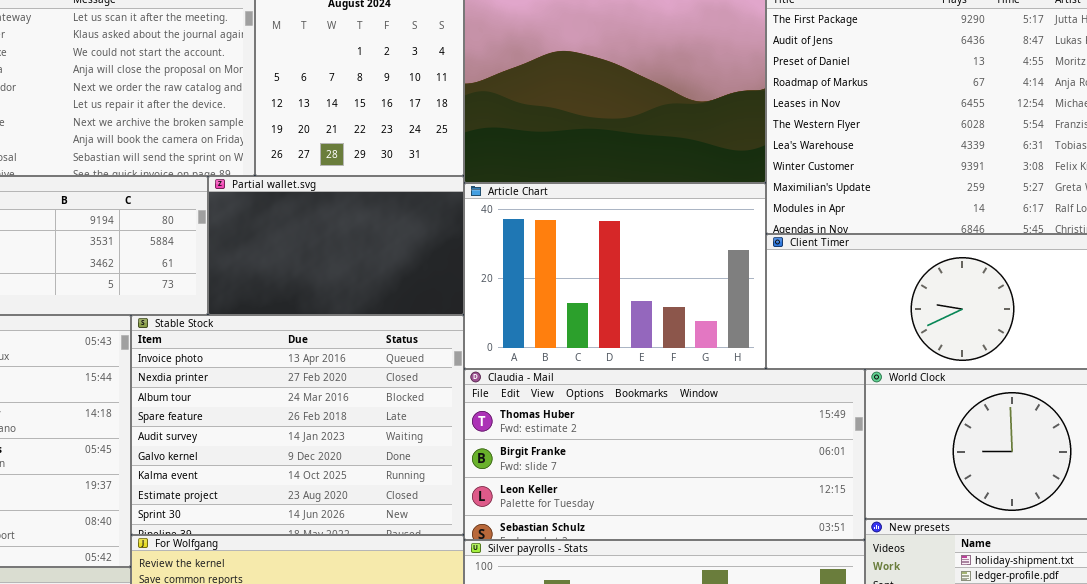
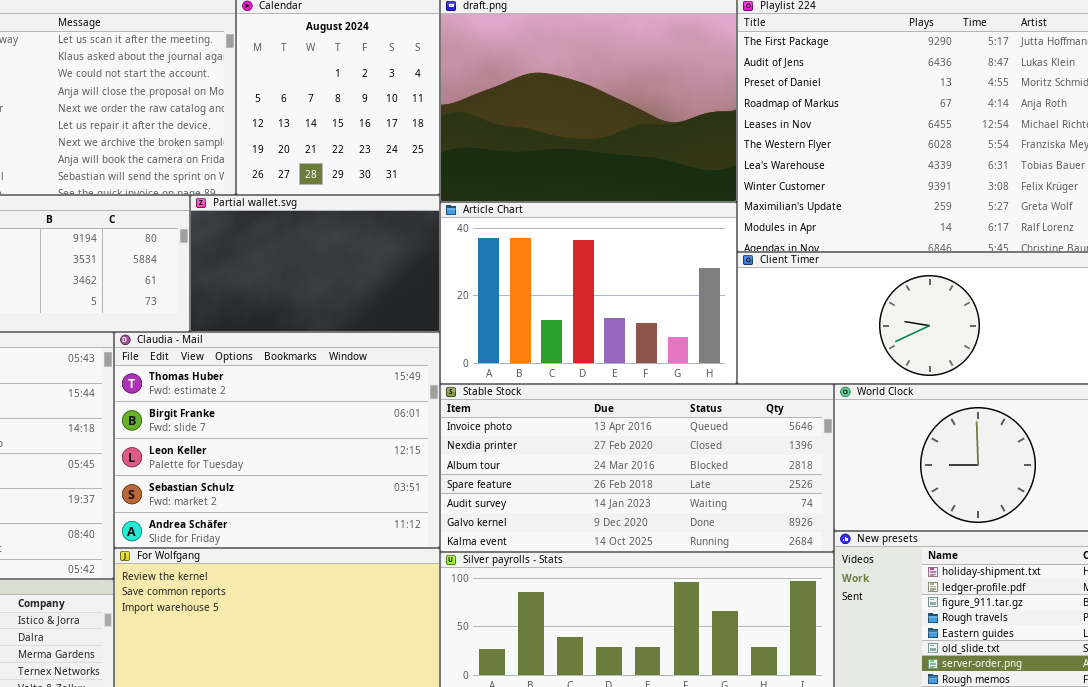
Stable Stock: [131,315,464,535] -> [440,384,834,552], moved, resized
Claudia - Mail: [464,369,865,540] -> [114,332,440,548], moved, resized

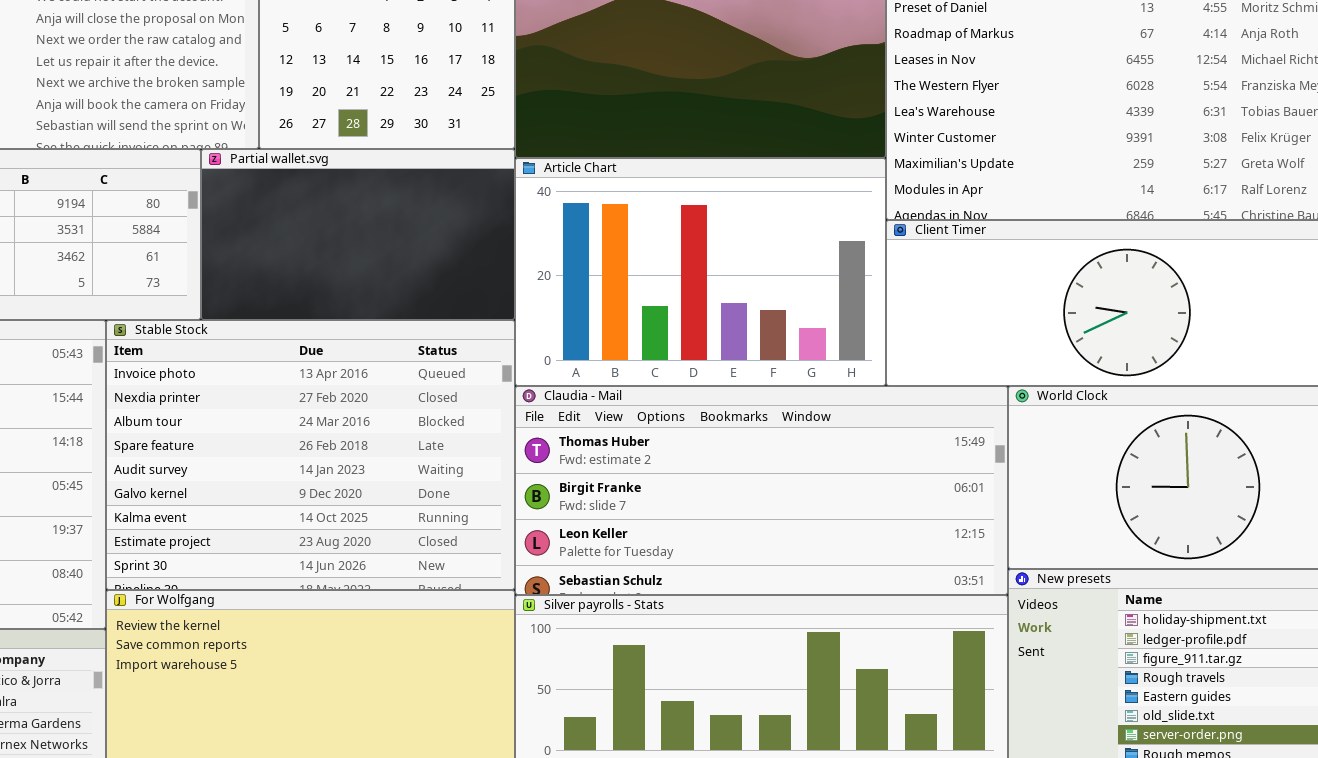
Claudia - Mail: [114,332,440,548] -> [515,386,1008,595], moved, resized
Stable Stock: [440,384,834,552] -> [106,320,515,590], moved, resized

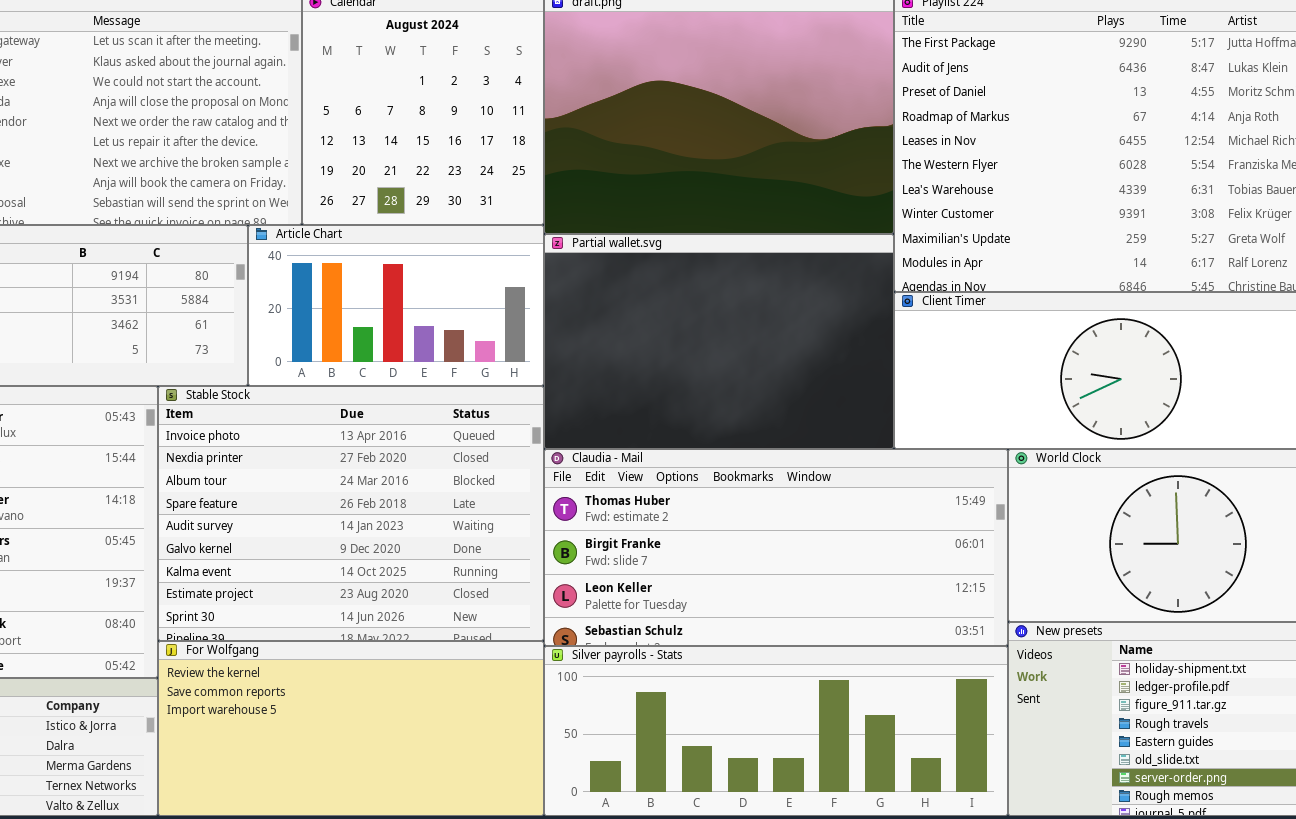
Partial wallet.svg: [201,149,515,320] -> [544,234,894,449], moved, resized
Article Chart: [515,158,886,386] -> [248,225,544,386], moved, resized

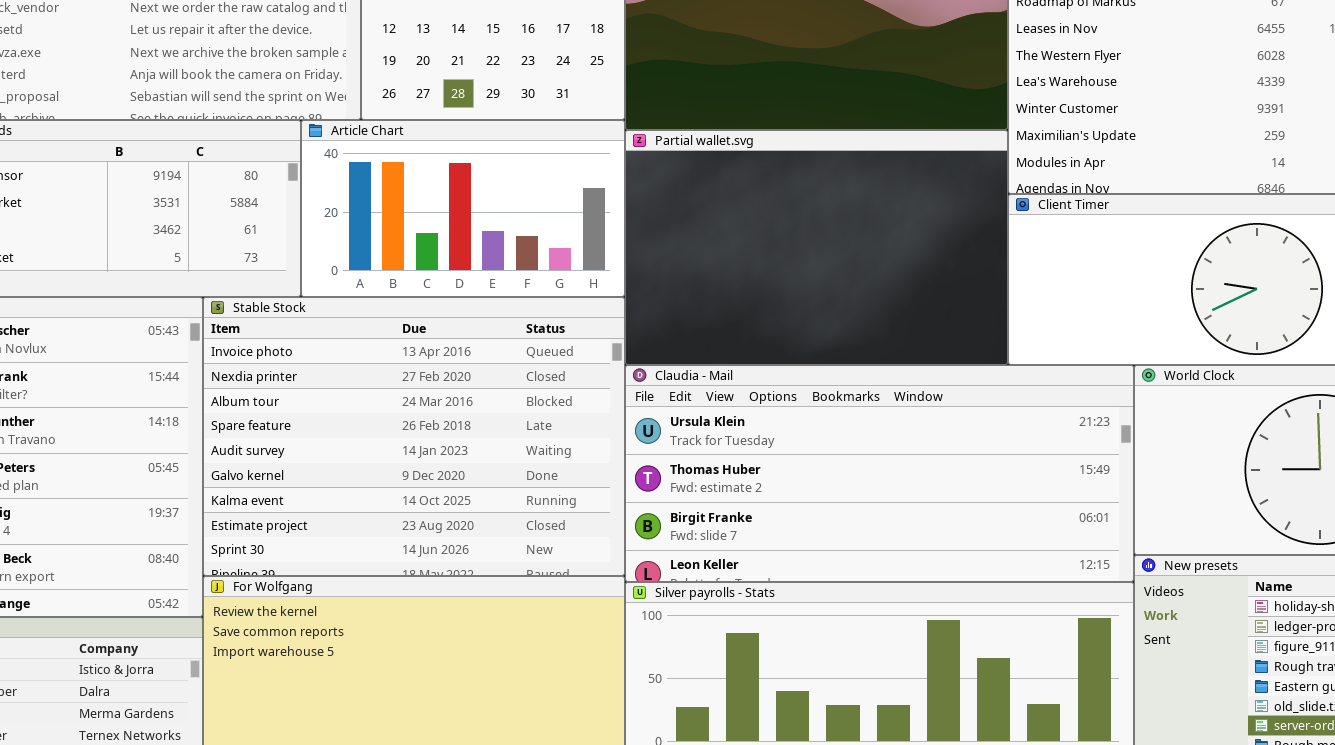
Claudia - Mail: [544,449,1008,646] -> [625,365,1134,582], scrolled up 1 row

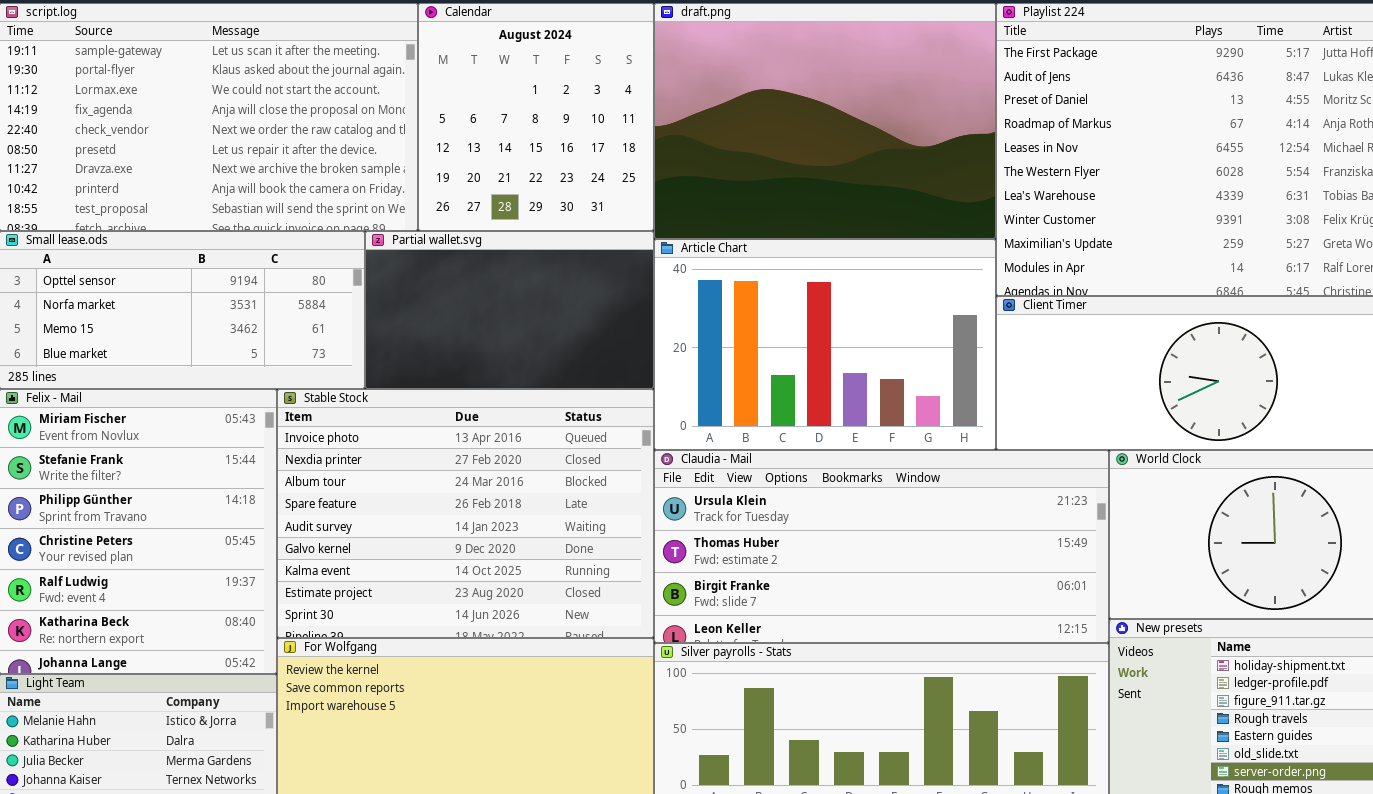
Article Chart: [301,120,625,297] -> [654,239,996,450], moved, resized
Partial wallet.svg: [625,130,1008,365] -> [365,231,654,389], moved, resized

